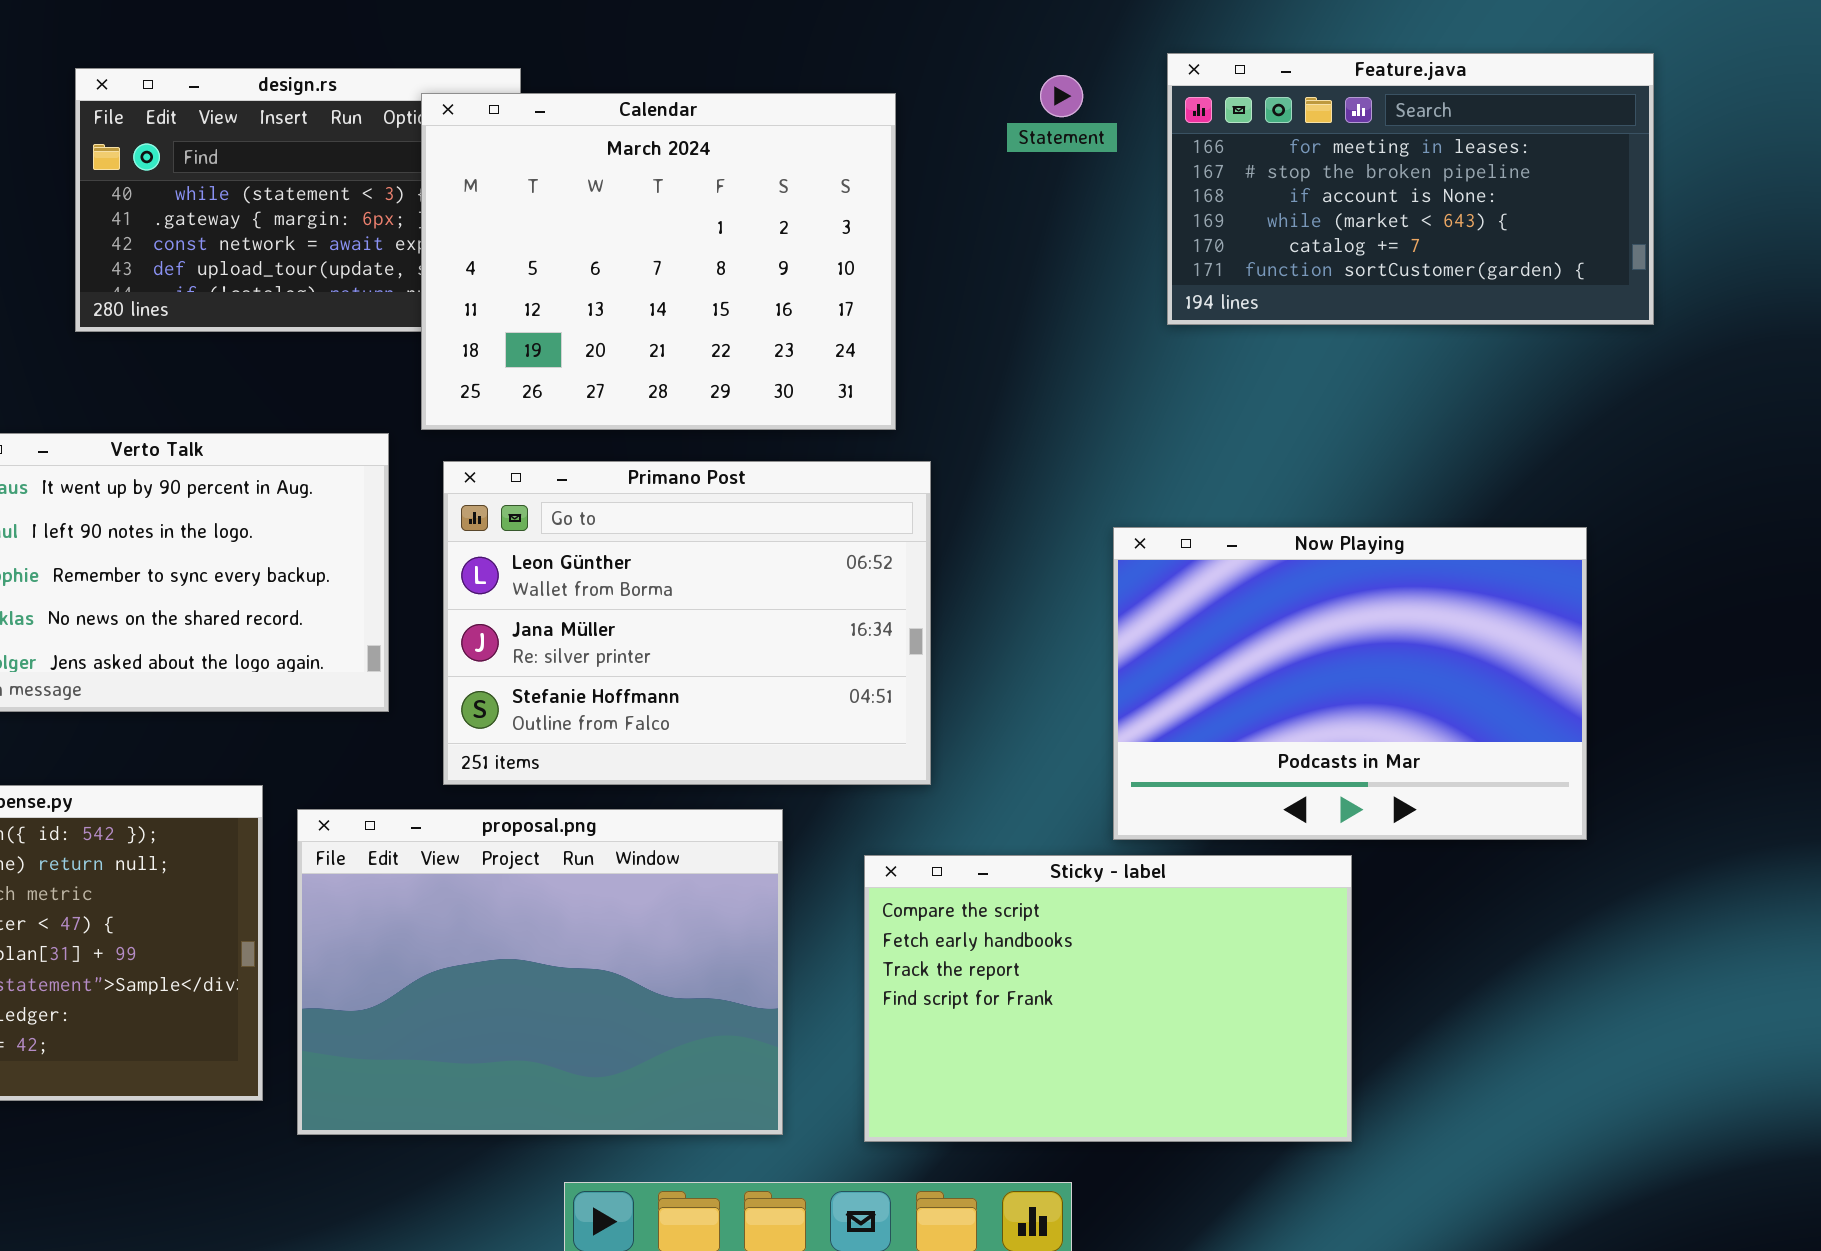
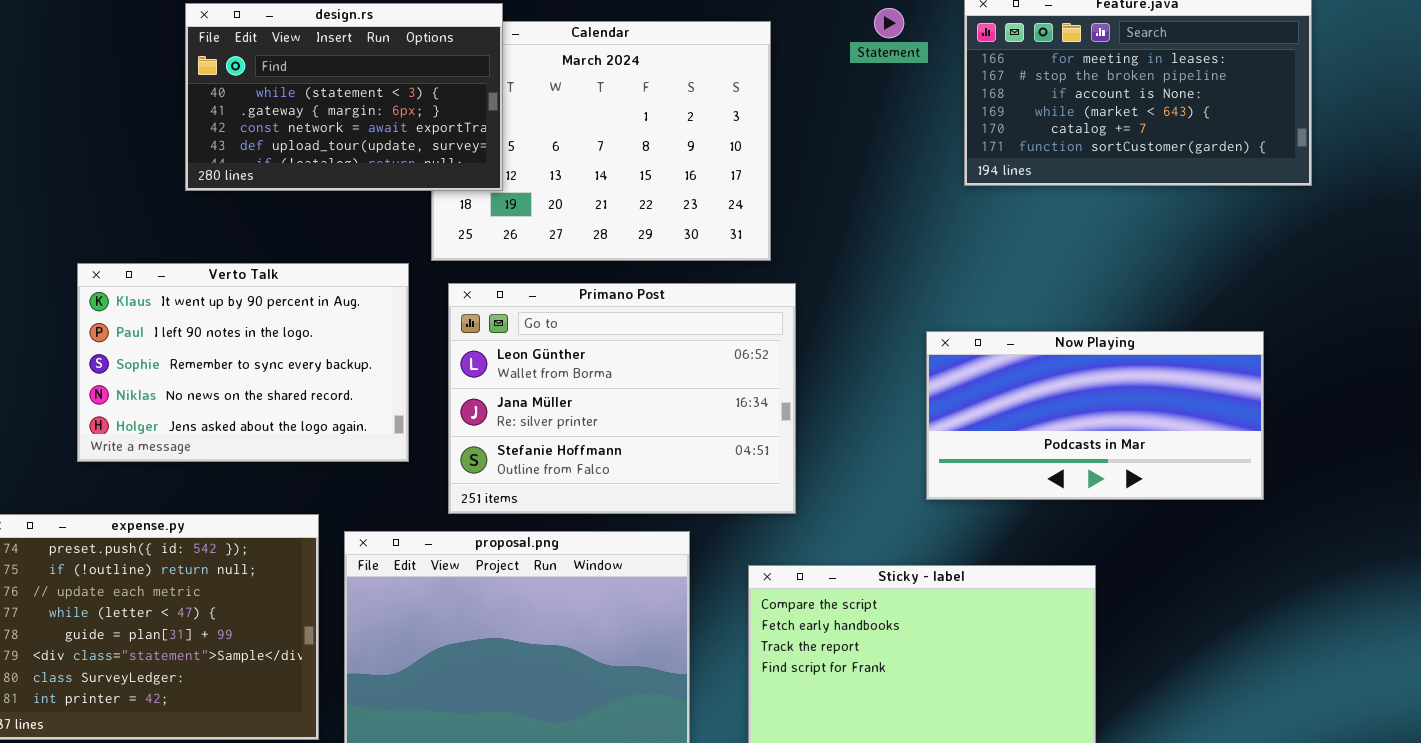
design.rs: [75,68,521,332] -> [185,3,503,191], raised
Now Playing: [1113,527,1587,840] -> [926,331,1264,500], resized

